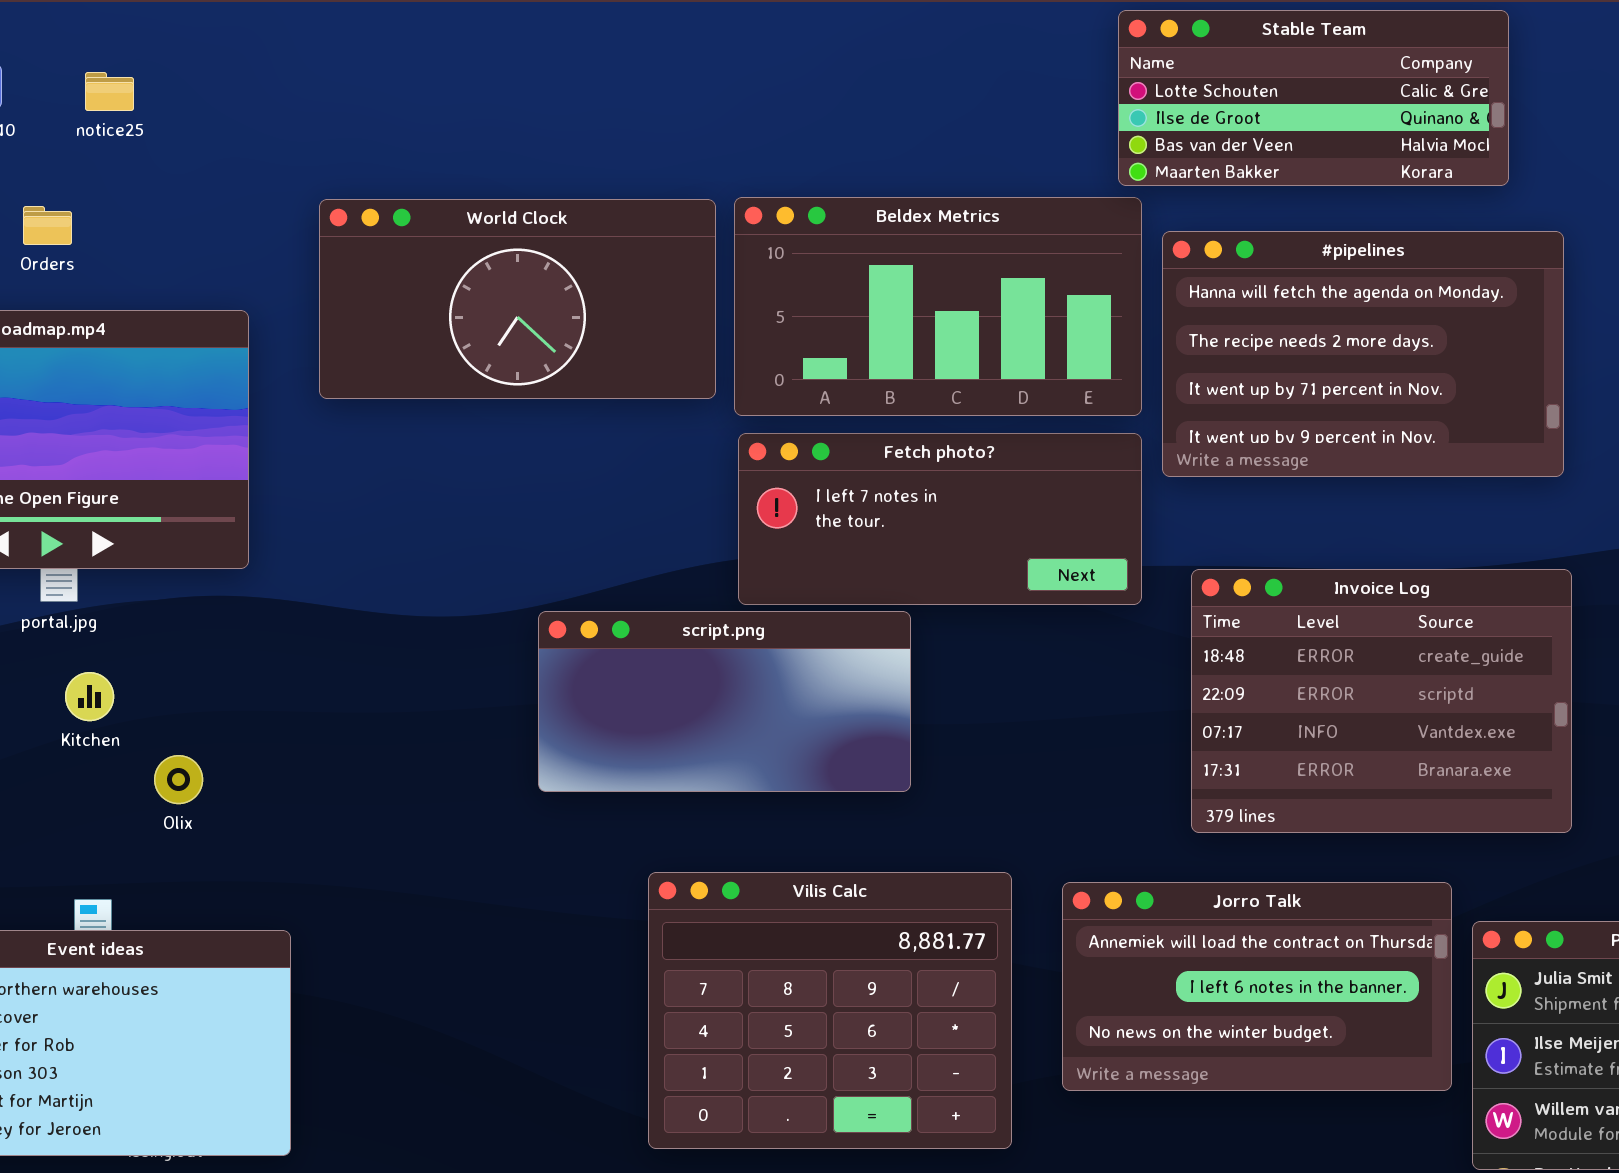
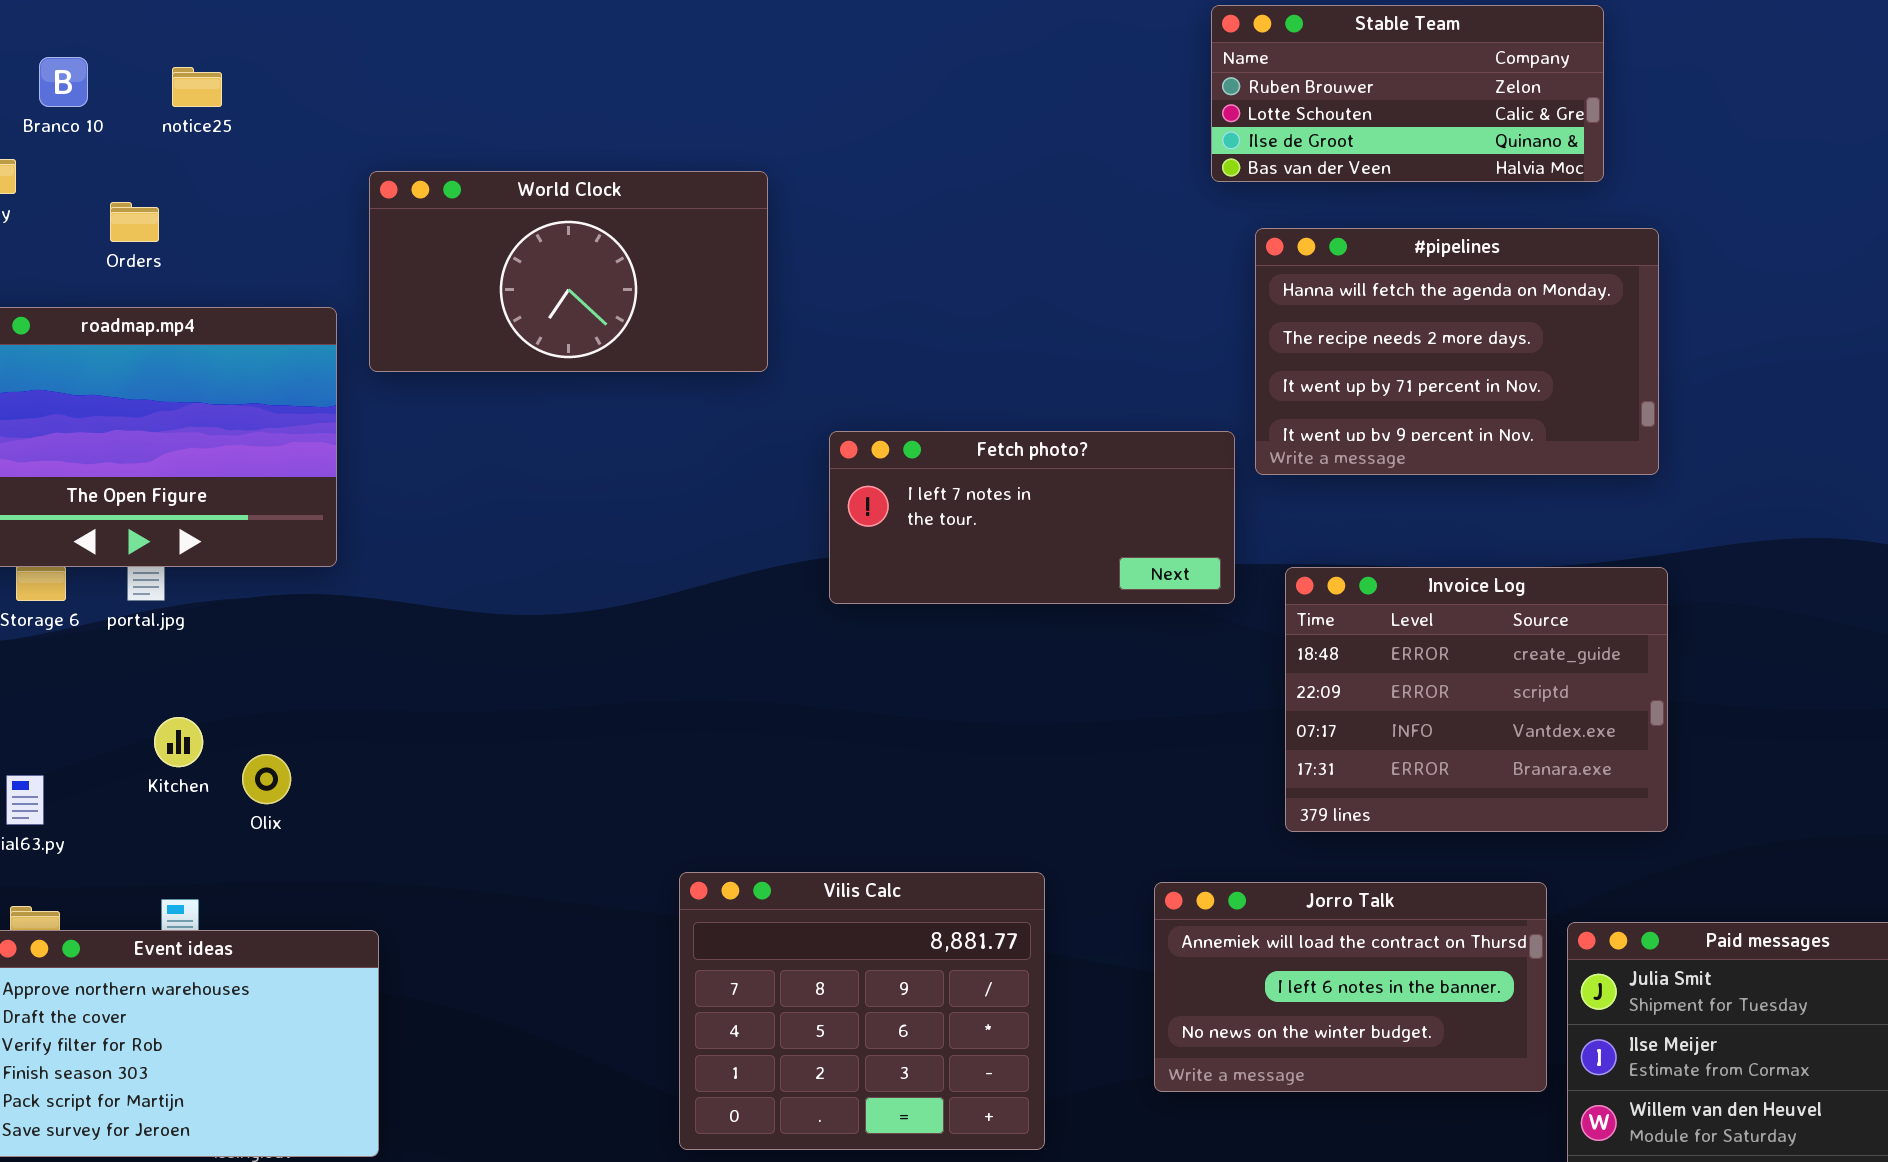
Stable Team: [1118,10,1509,186] -> [1211,5,1604,182], scrolled up 1 row
Beldex Metrics: [734,197,1142,416] -> none, closed
World Clock: [319,199,716,399] -> [369,171,768,372], moved
script.png: [538,611,911,792] -> none, closed
Kitchen: [65,672,114,721] -> [154,717,203,767], moved
Vilis Calc: [648,872,1012,1149] -> [679,872,1045,1150], moved

